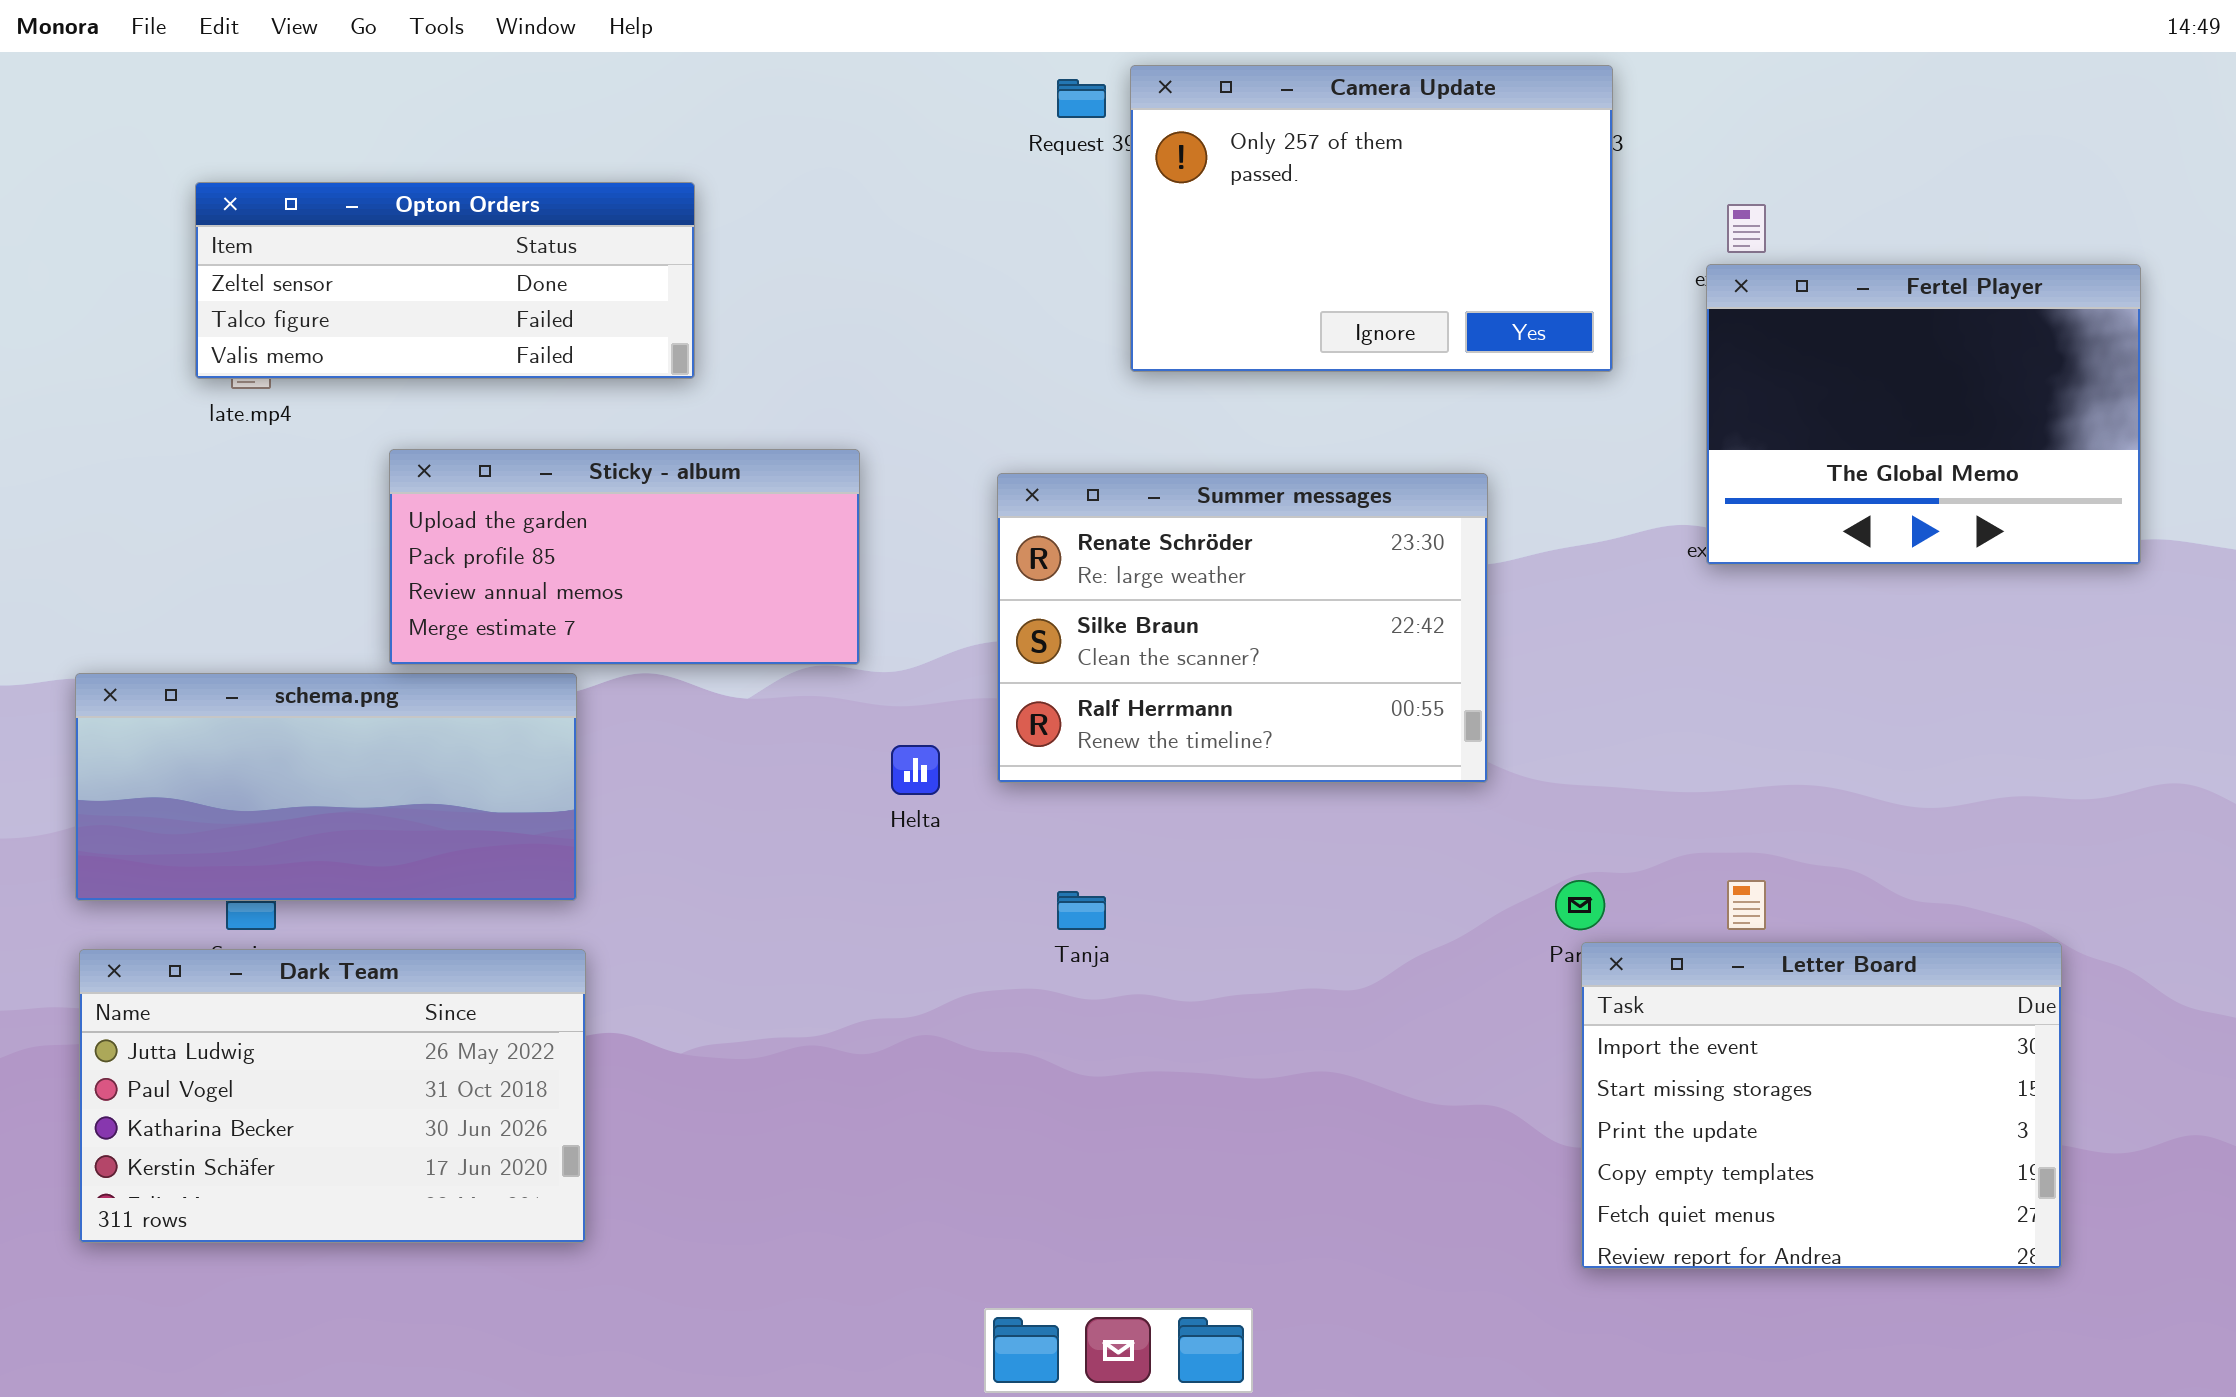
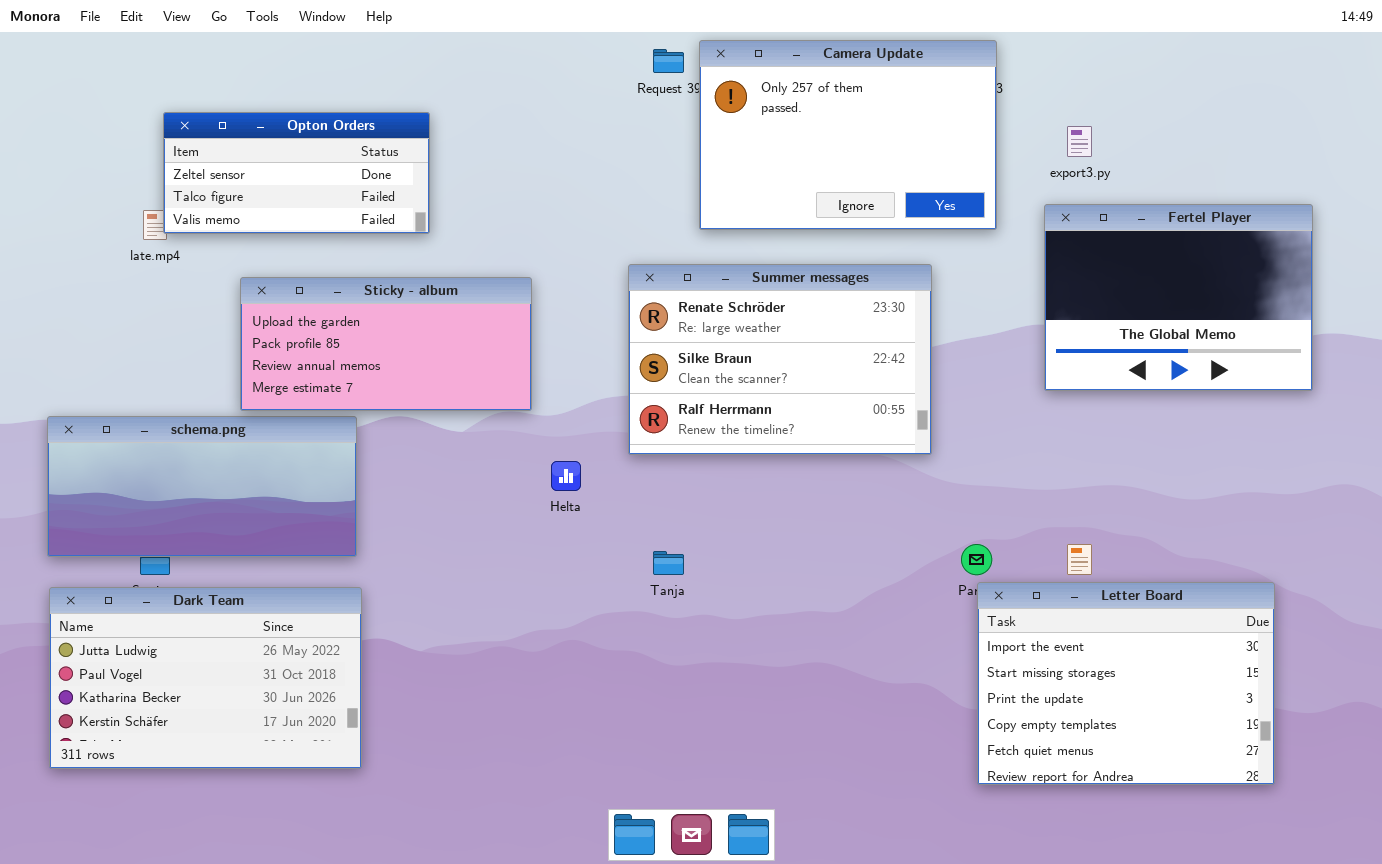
Opton Orders: [195,182,695,379] -> [163,112,430,234], resized
Fertel Player: [1706,264,2141,565] -> [1044,204,1313,391], moved
Summer messages: [997,473,1488,783] -> [628,264,932,455], moved

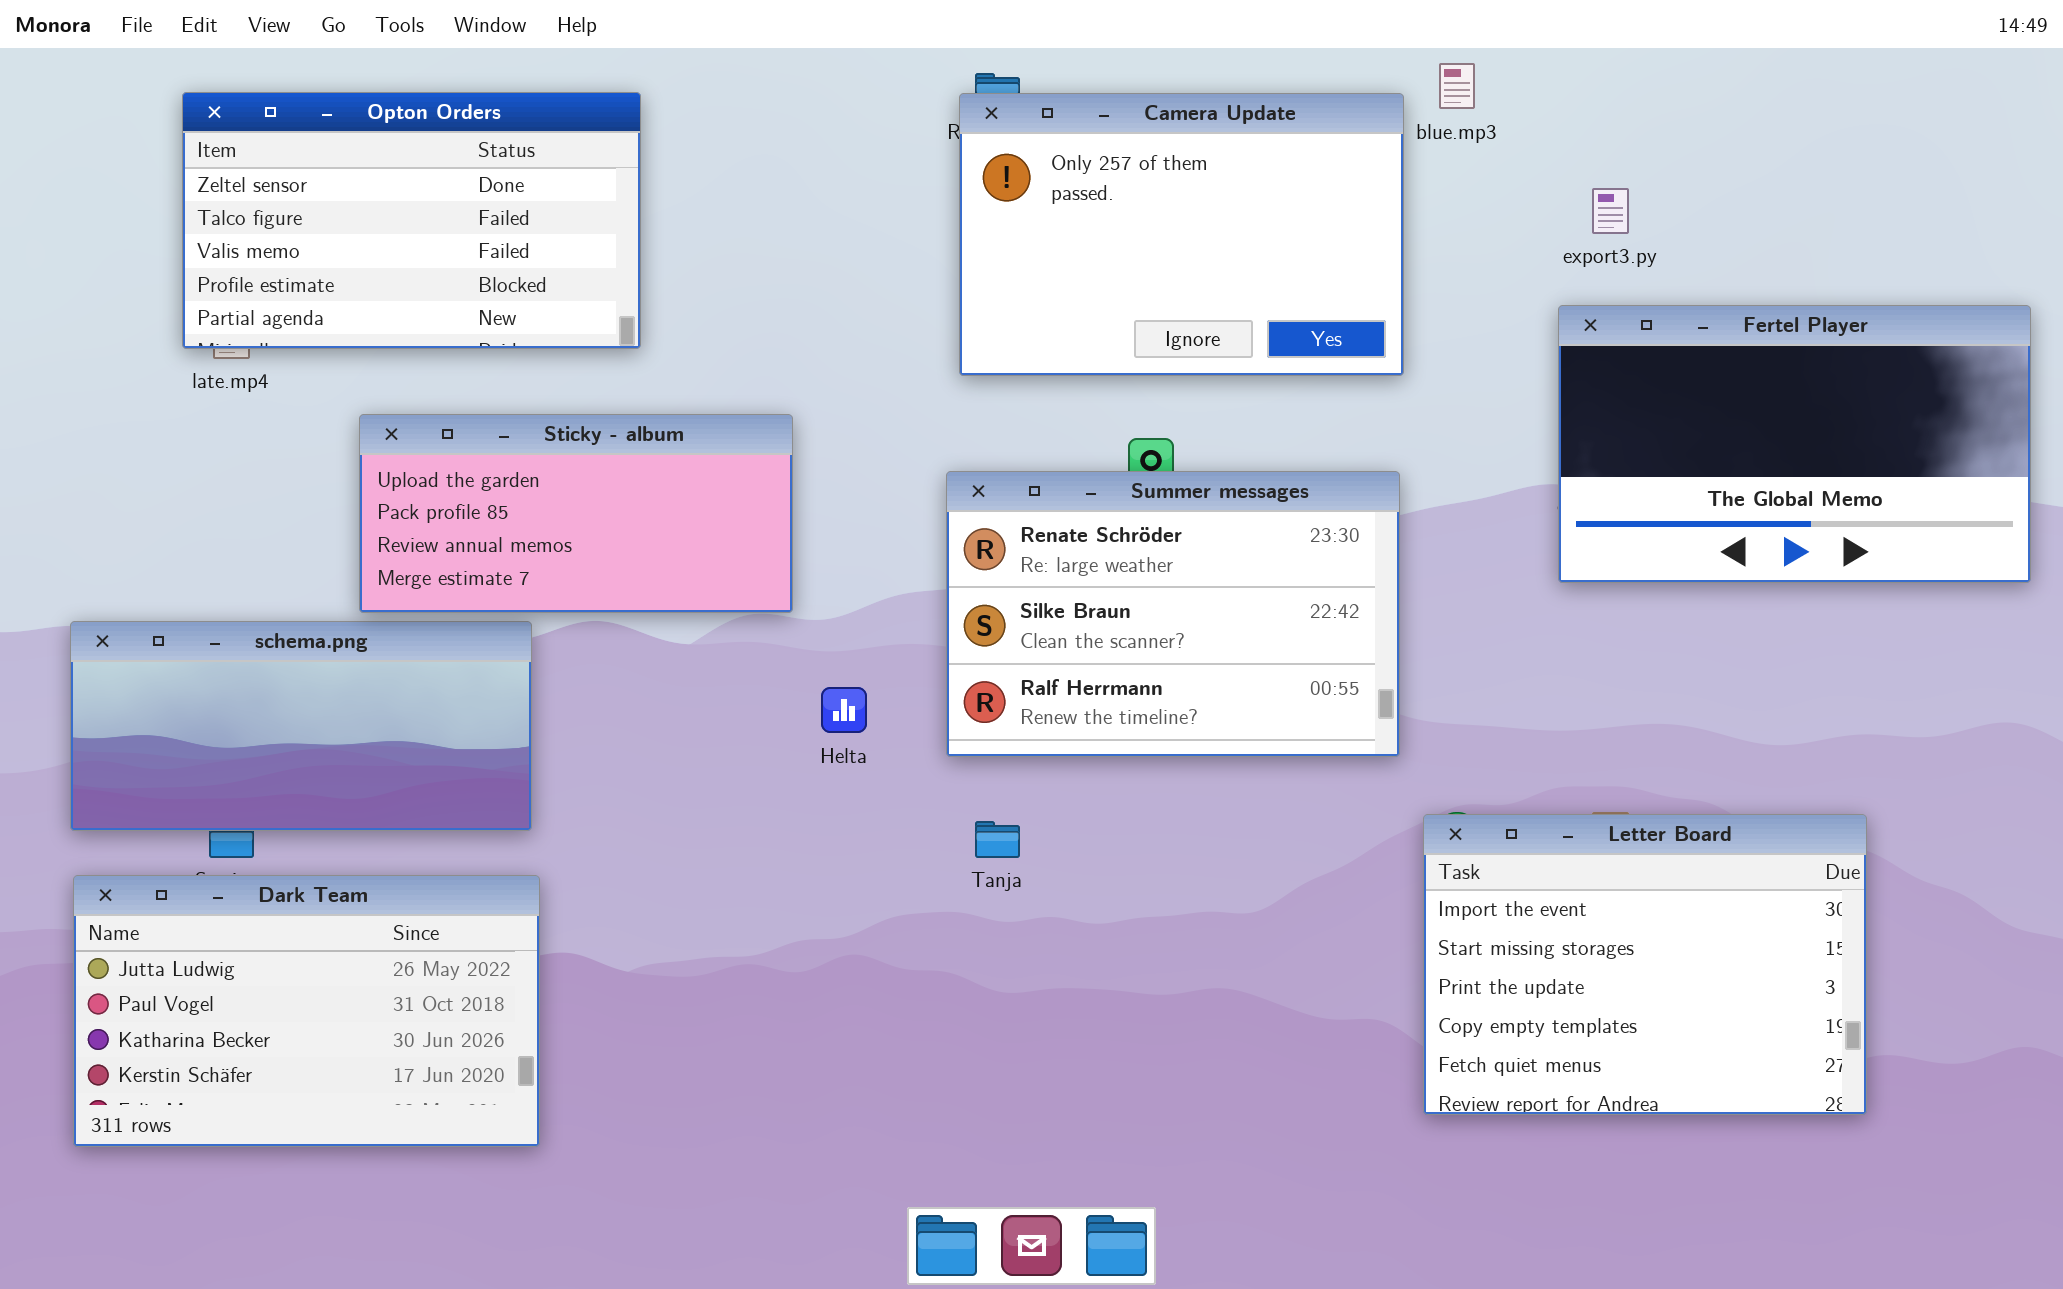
Camera Update: [699,40,997,230] -> [959,93,1404,376], moved
Opton Orders: [163,112,430,234] -> [182,92,641,349], resized
Fertel Player: [1044,204,1313,391] -> [1558,305,2031,583], resized
Summer messages: [628,264,932,455] -> [946,471,1400,757], moved
Letter Board: [977,582,1275,785] -> [1423,814,1867,1115], moved

